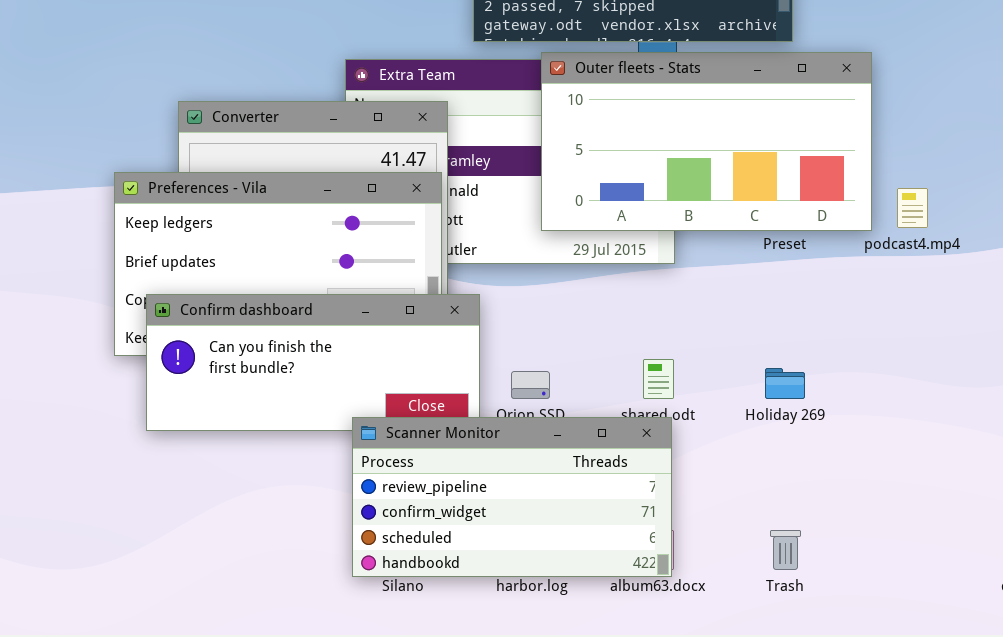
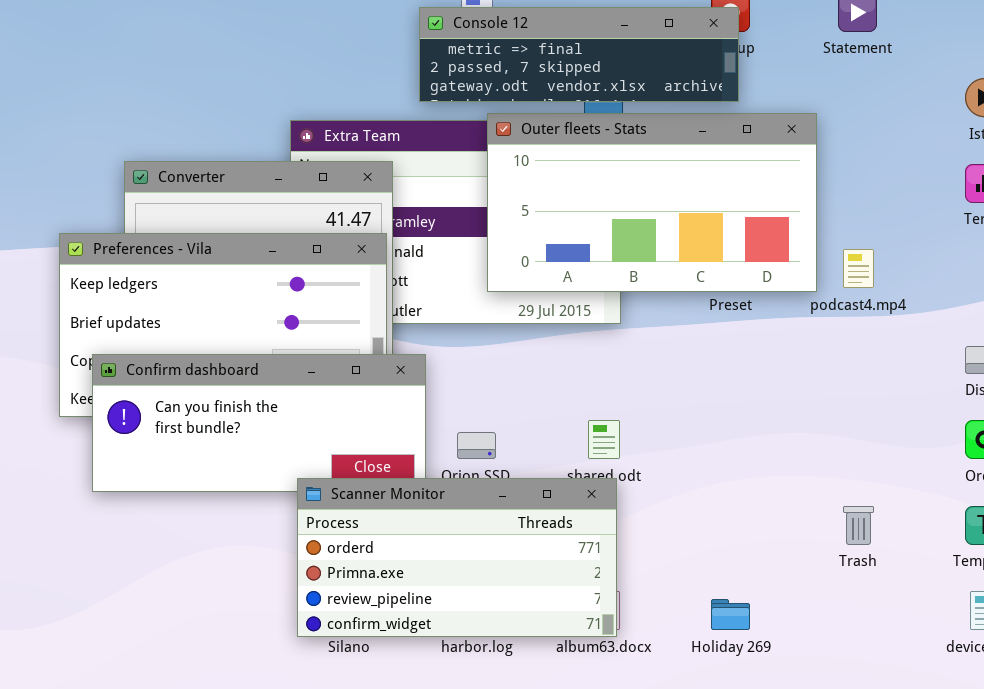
Holiday 269: [765,368,805,399] -> [711,599,750,630], moved
Scanner Monitor: [352,417,672,577] -> [297,478,617,637], scrolled up 2 rows
Trash: [770,530,801,570] -> [843,506,874,545], moved

